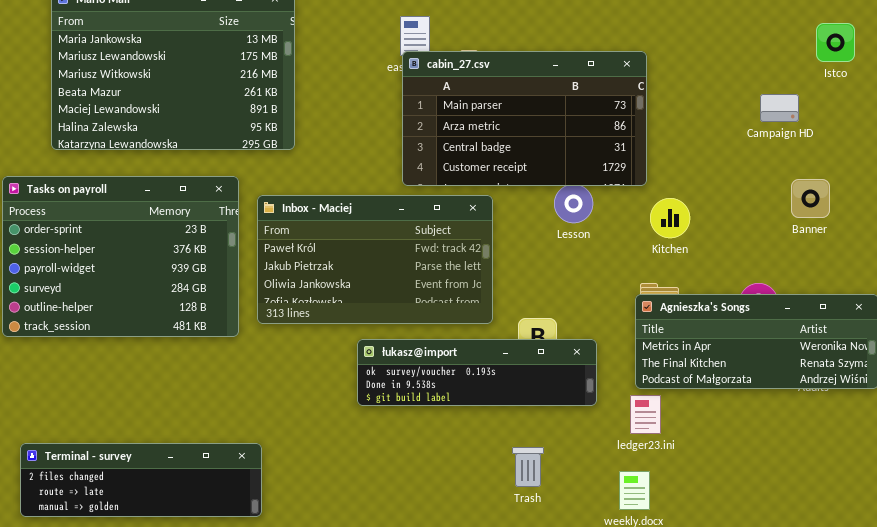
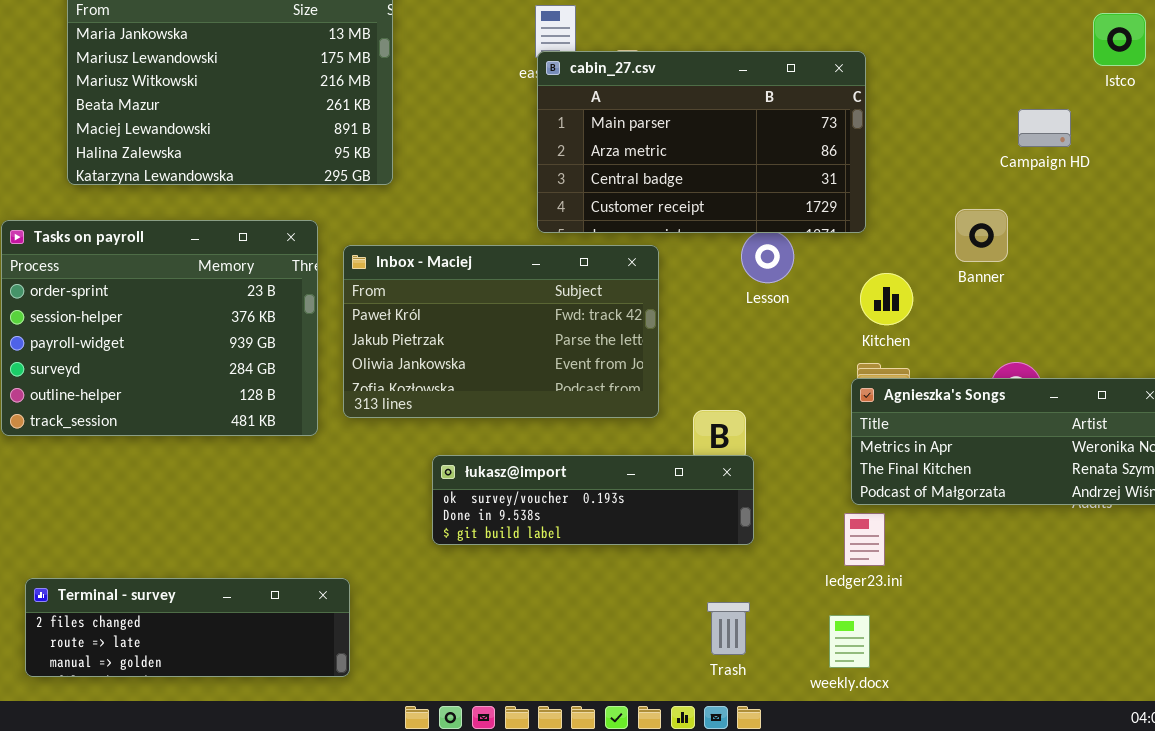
Banner: [791,179,830,218] -> [955,209,1008,262], moved
Kitchen: [650,198,690,238] -> [860,273,913,325], moved
łukasz@import: [357,339,597,406] -> [432,455,754,545], moved
Trash: [512,447,544,487] -> [707,602,750,655], moved

